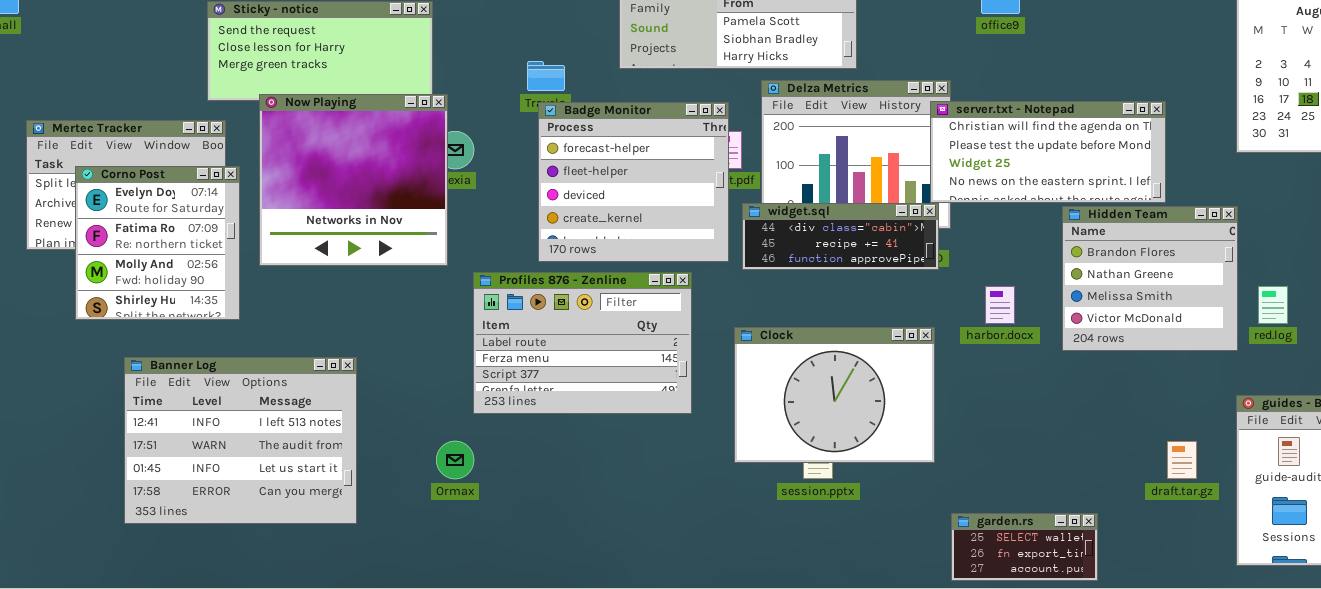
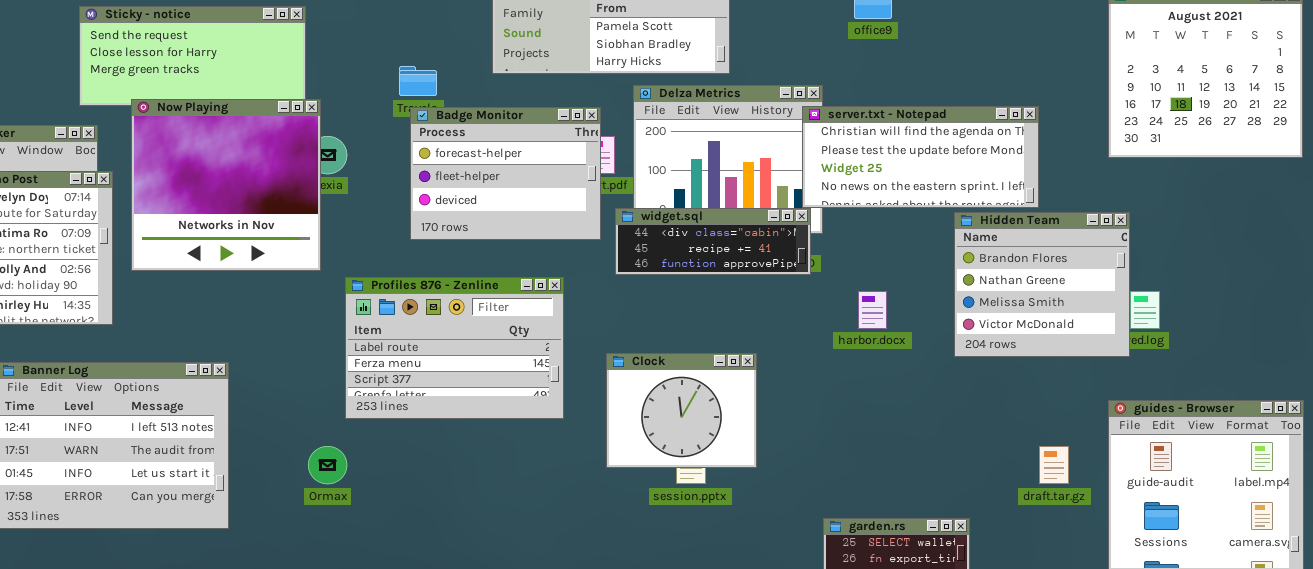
Badge Monitor: [538,102,729,262] -> [410,107,601,240], resized
Hidden Team: [1062,206,1238,351] -> [954,212,1130,357], moved
Clock: [734,327,935,463] -> [606,353,757,468], resized

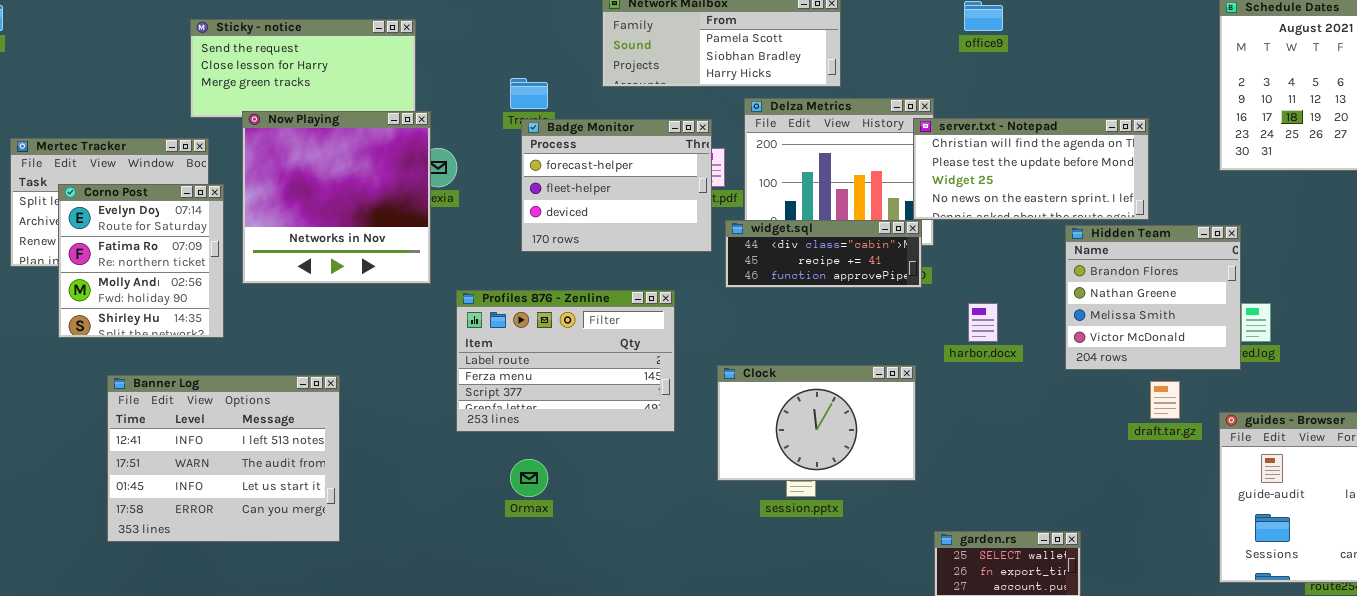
Clock: [606,353,757,468] -> [717,365,916,481], resized
Ormax: [308,446,347,484] -> [510,459,548,497], moved
draft.tar.gz: [1039,446,1069,484] -> [1150,381,1180,419], moved

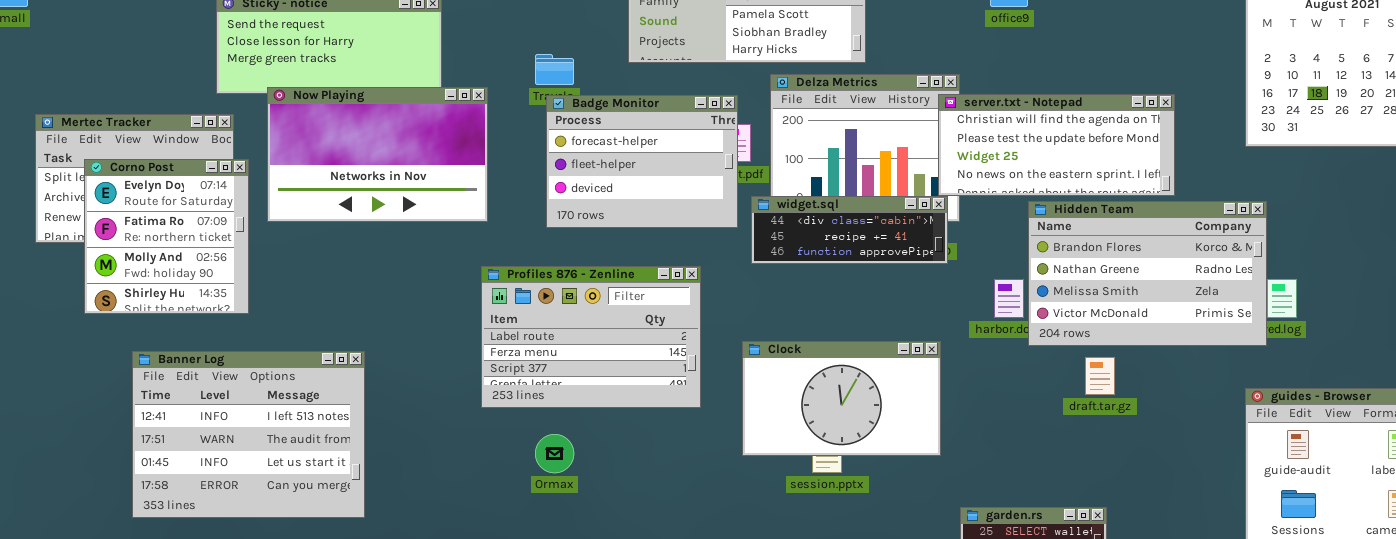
Now Playing: [242,111,431,284] -> [267,87,488,222], resized
Hidden Team: [1065,225,1241,370] -> [1028,201,1267,346], resized
draft.tar.gz: [1150,381,1180,419] -> [1085,357,1115,395], moved

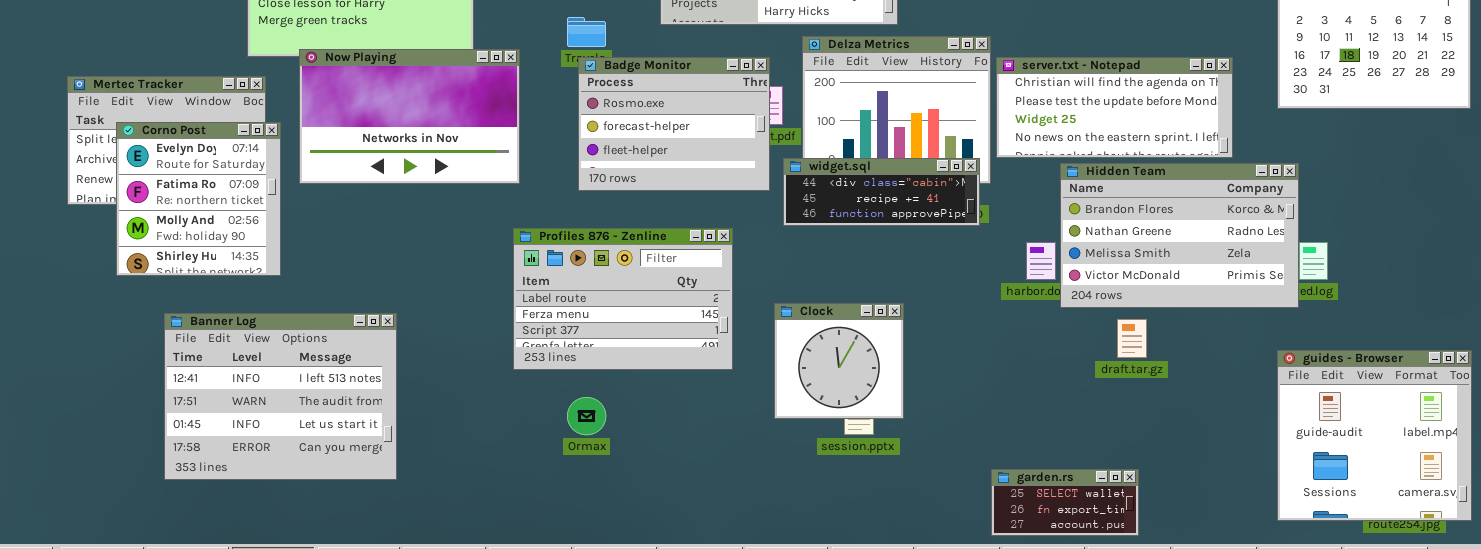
server.txt - Notepad: [938,94,1175,196] -> [996,57,1233,158], moved
Badge Monitor: [546,95,738,228] -> [578,57,770,191], scrolled up 1 row
Clock: [742,341,941,456] -> [774,303,904,419], resized

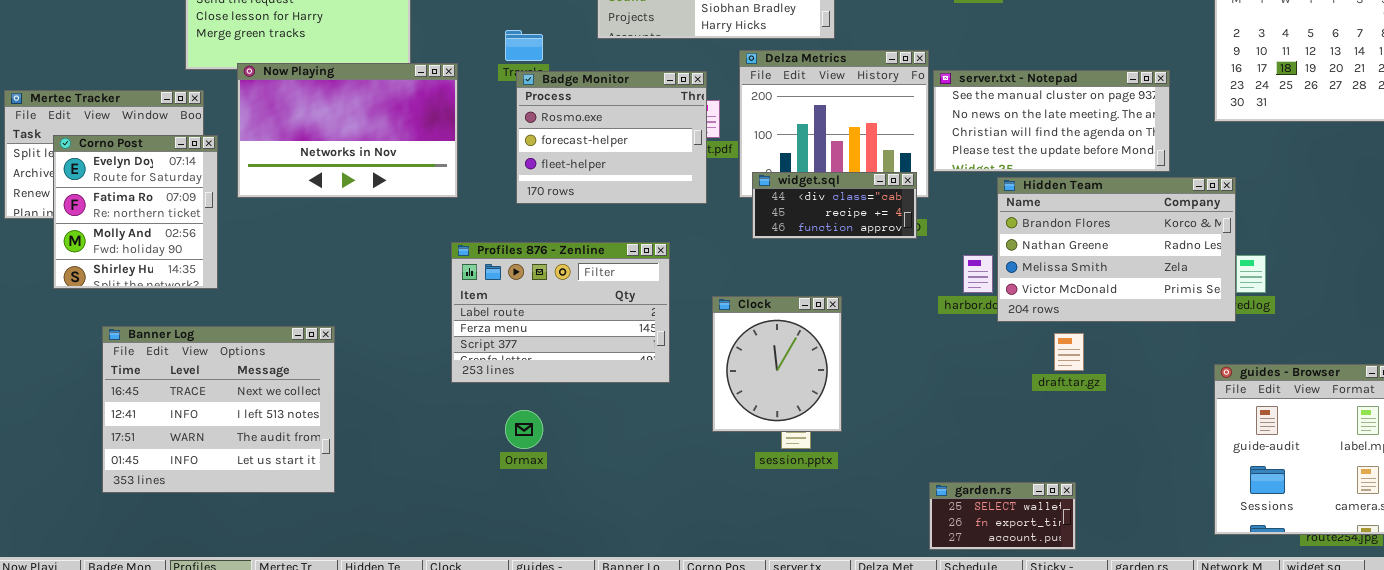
server.txt - Notepad: [996,57,1233,158] -> [933,70,1170,172], scrolled up 2 rows
widget.sql: [783,158,980,226] -> [752,172,917,239], resized
Clock: [774,303,904,419] -> [712,296,842,432], resized
Banner Log: [164,313,397,480] -> [102,326,335,493], scrolled up 1 row

